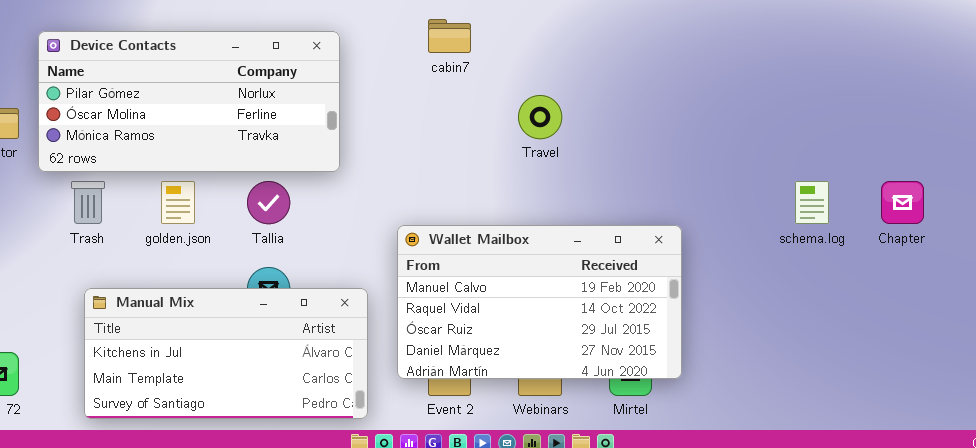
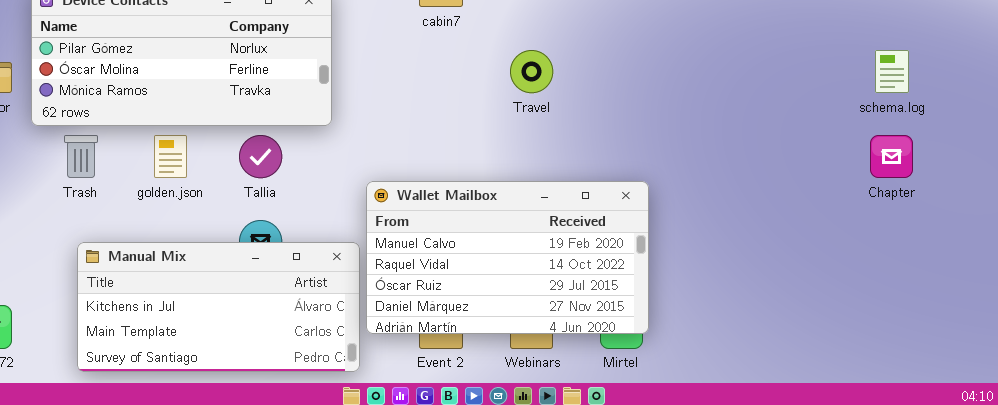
schema.log: [795,181,829,224] -> [875,50,909,93], moved
Wallet Mailbox: [397,225,682,379] -> [366,181,649,334], moved

